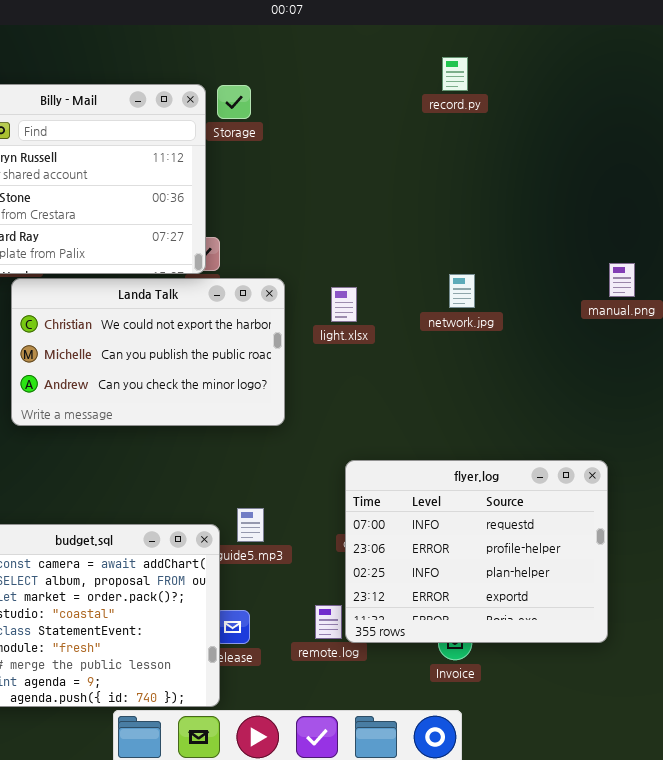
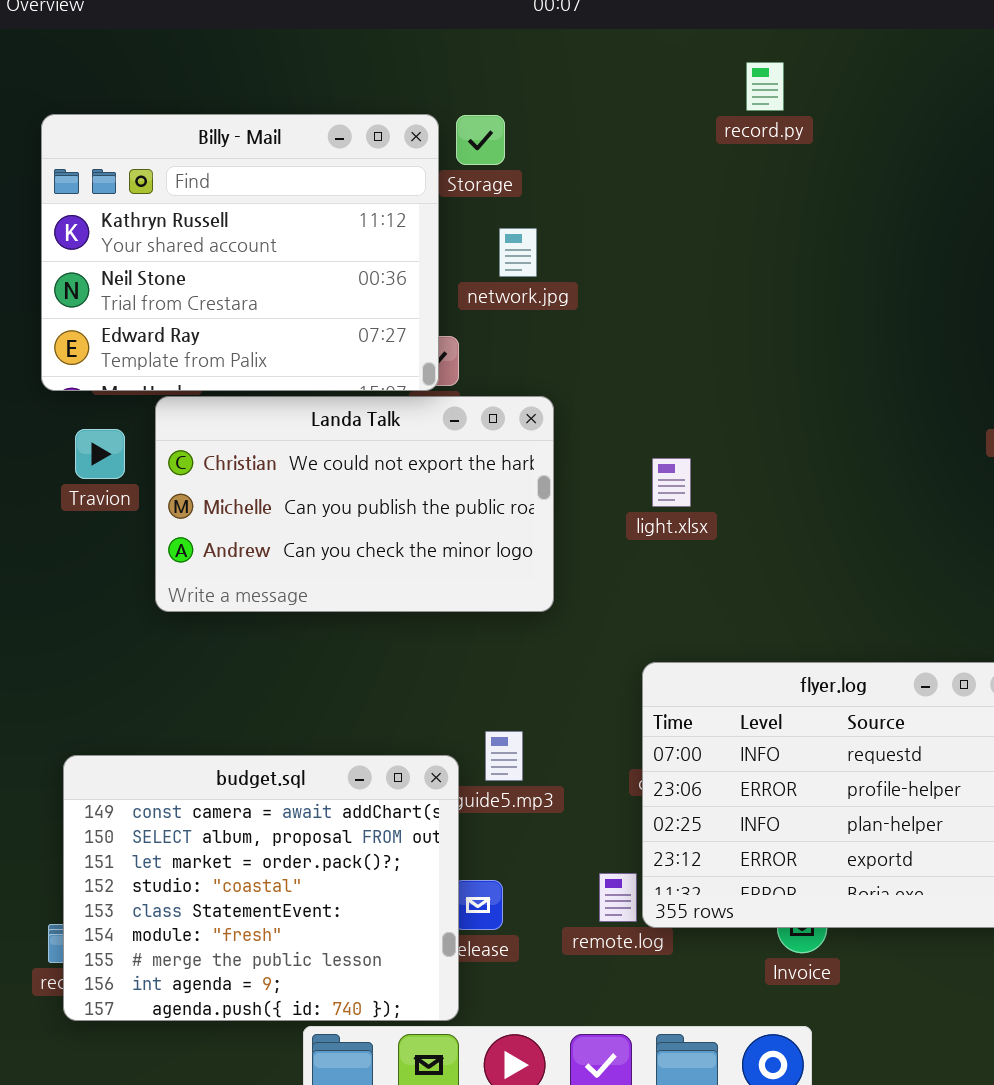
record.py: [442,57,468,91] -> [746,62,784,111], moved
network.jpg: [449,274,475,308] -> [499,228,537,277], moved
light.xlsx: [331,287,357,322] -> [652,458,691,507], moved

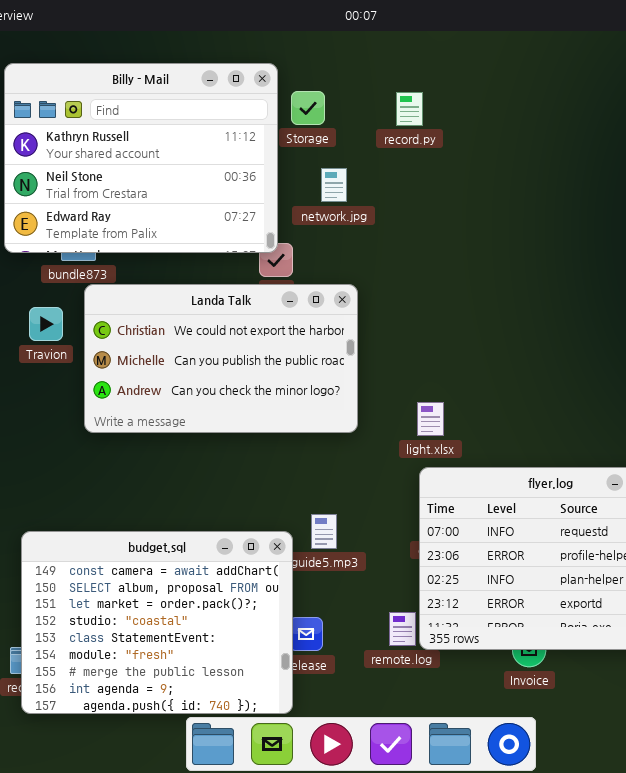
record.py: [746,62,784,111] -> [396,92,423,126], moved
Billy - Mail: [41,114,439,391] -> [4,63,278,253], moved
light.xlsx: [652,458,691,507] -> [417,402,444,436], moved

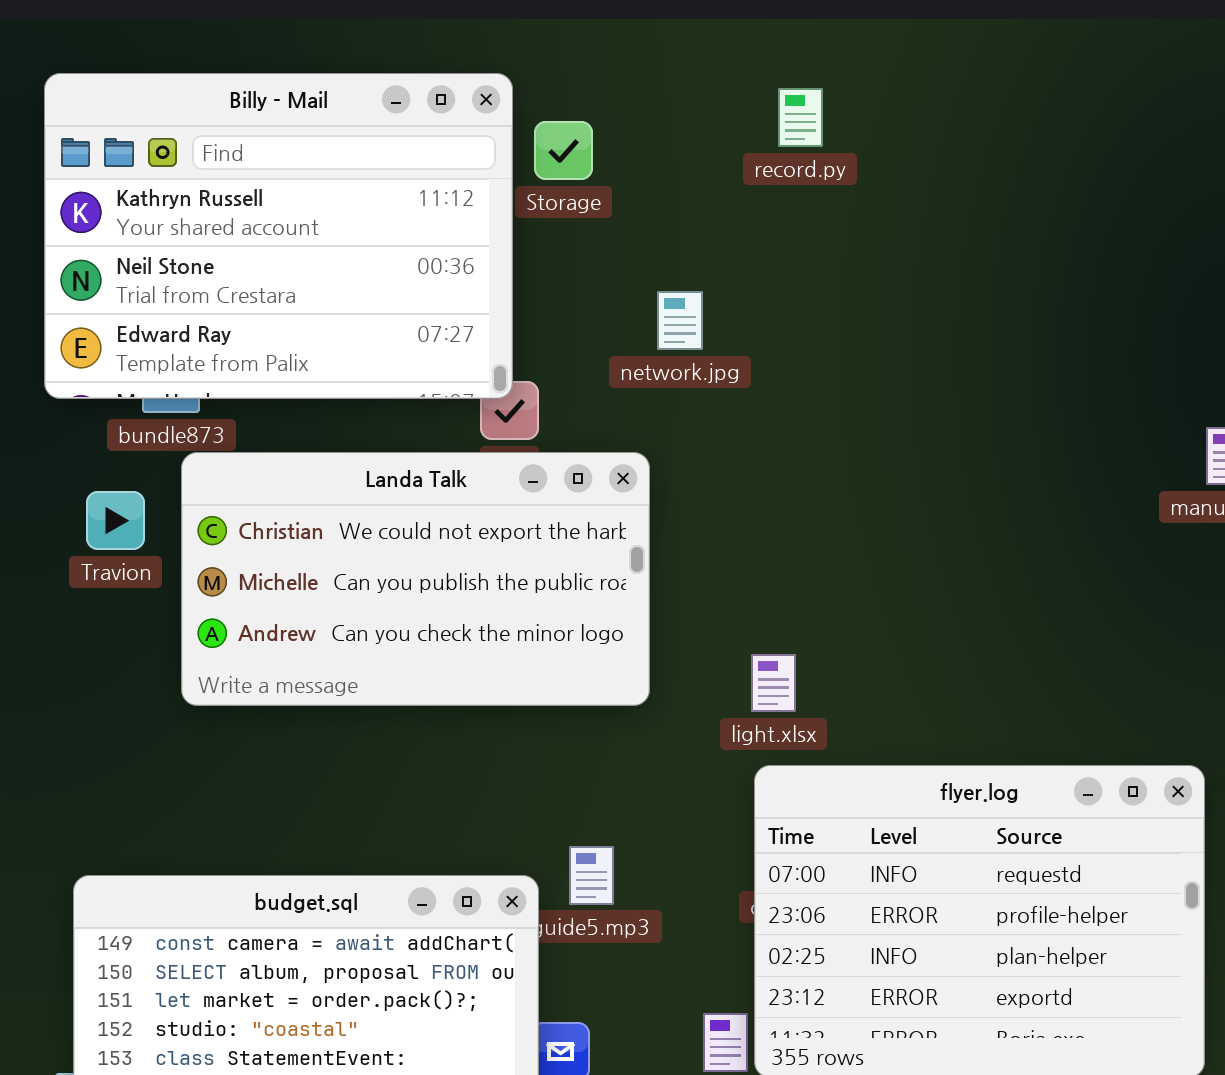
record.py: [396,92,423,126] -> [778,88,823,147], moved
network.jpg: [321,168,347,202] -> [657,291,703,350], moved

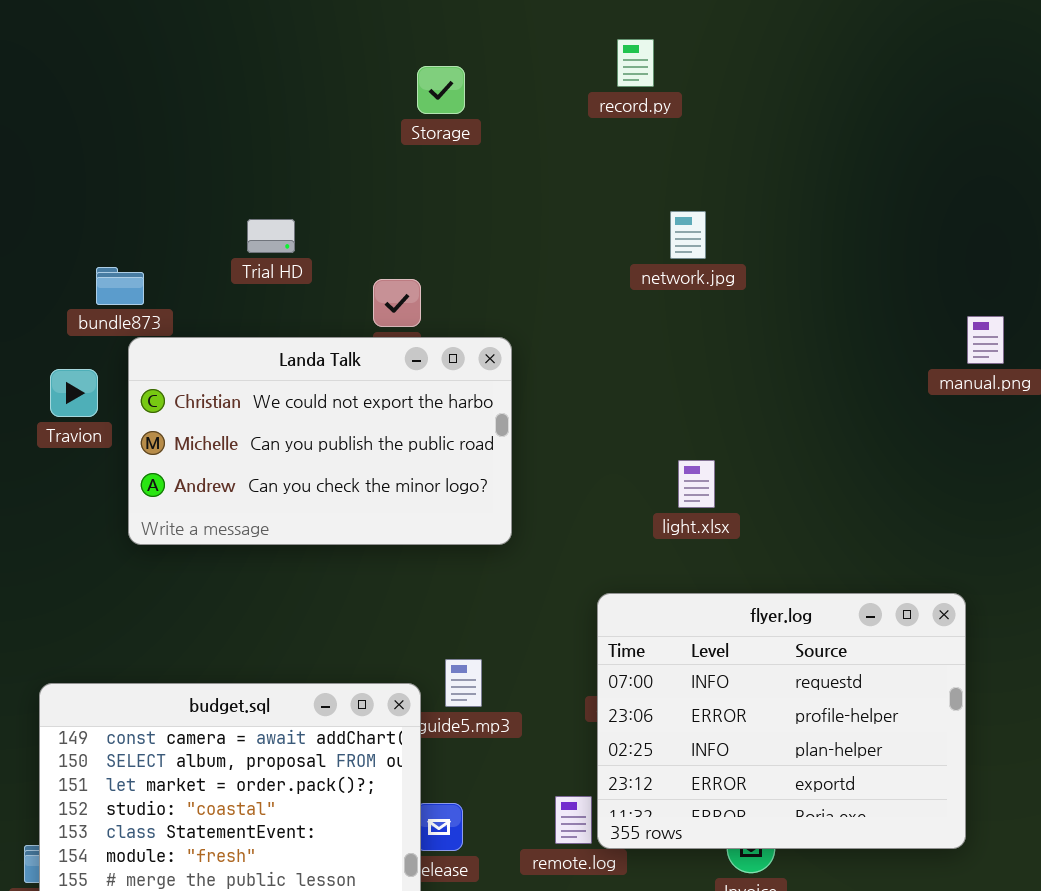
Billy - Mail: [44,73,513,399] -> none, closed
network.jpg: [657,291,703,350] -> [670,211,706,259], moved
light.xlsx: [751,654,796,712] -> [678,460,715,508], moved

